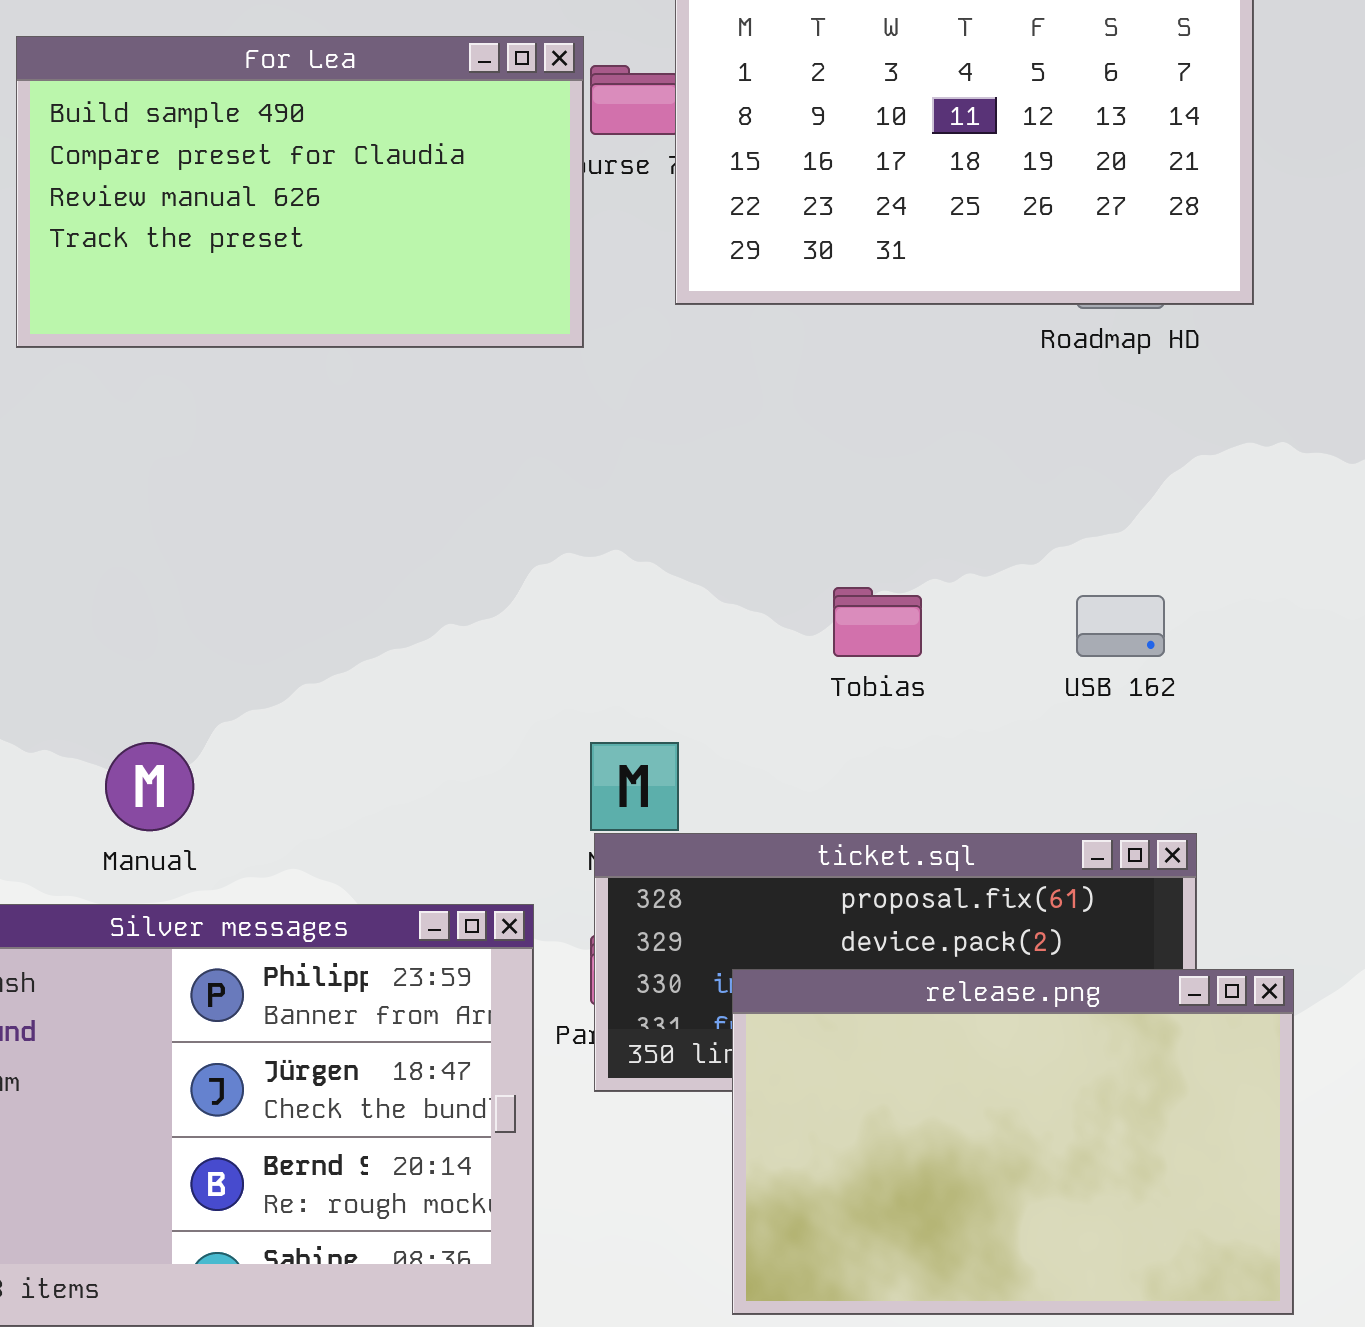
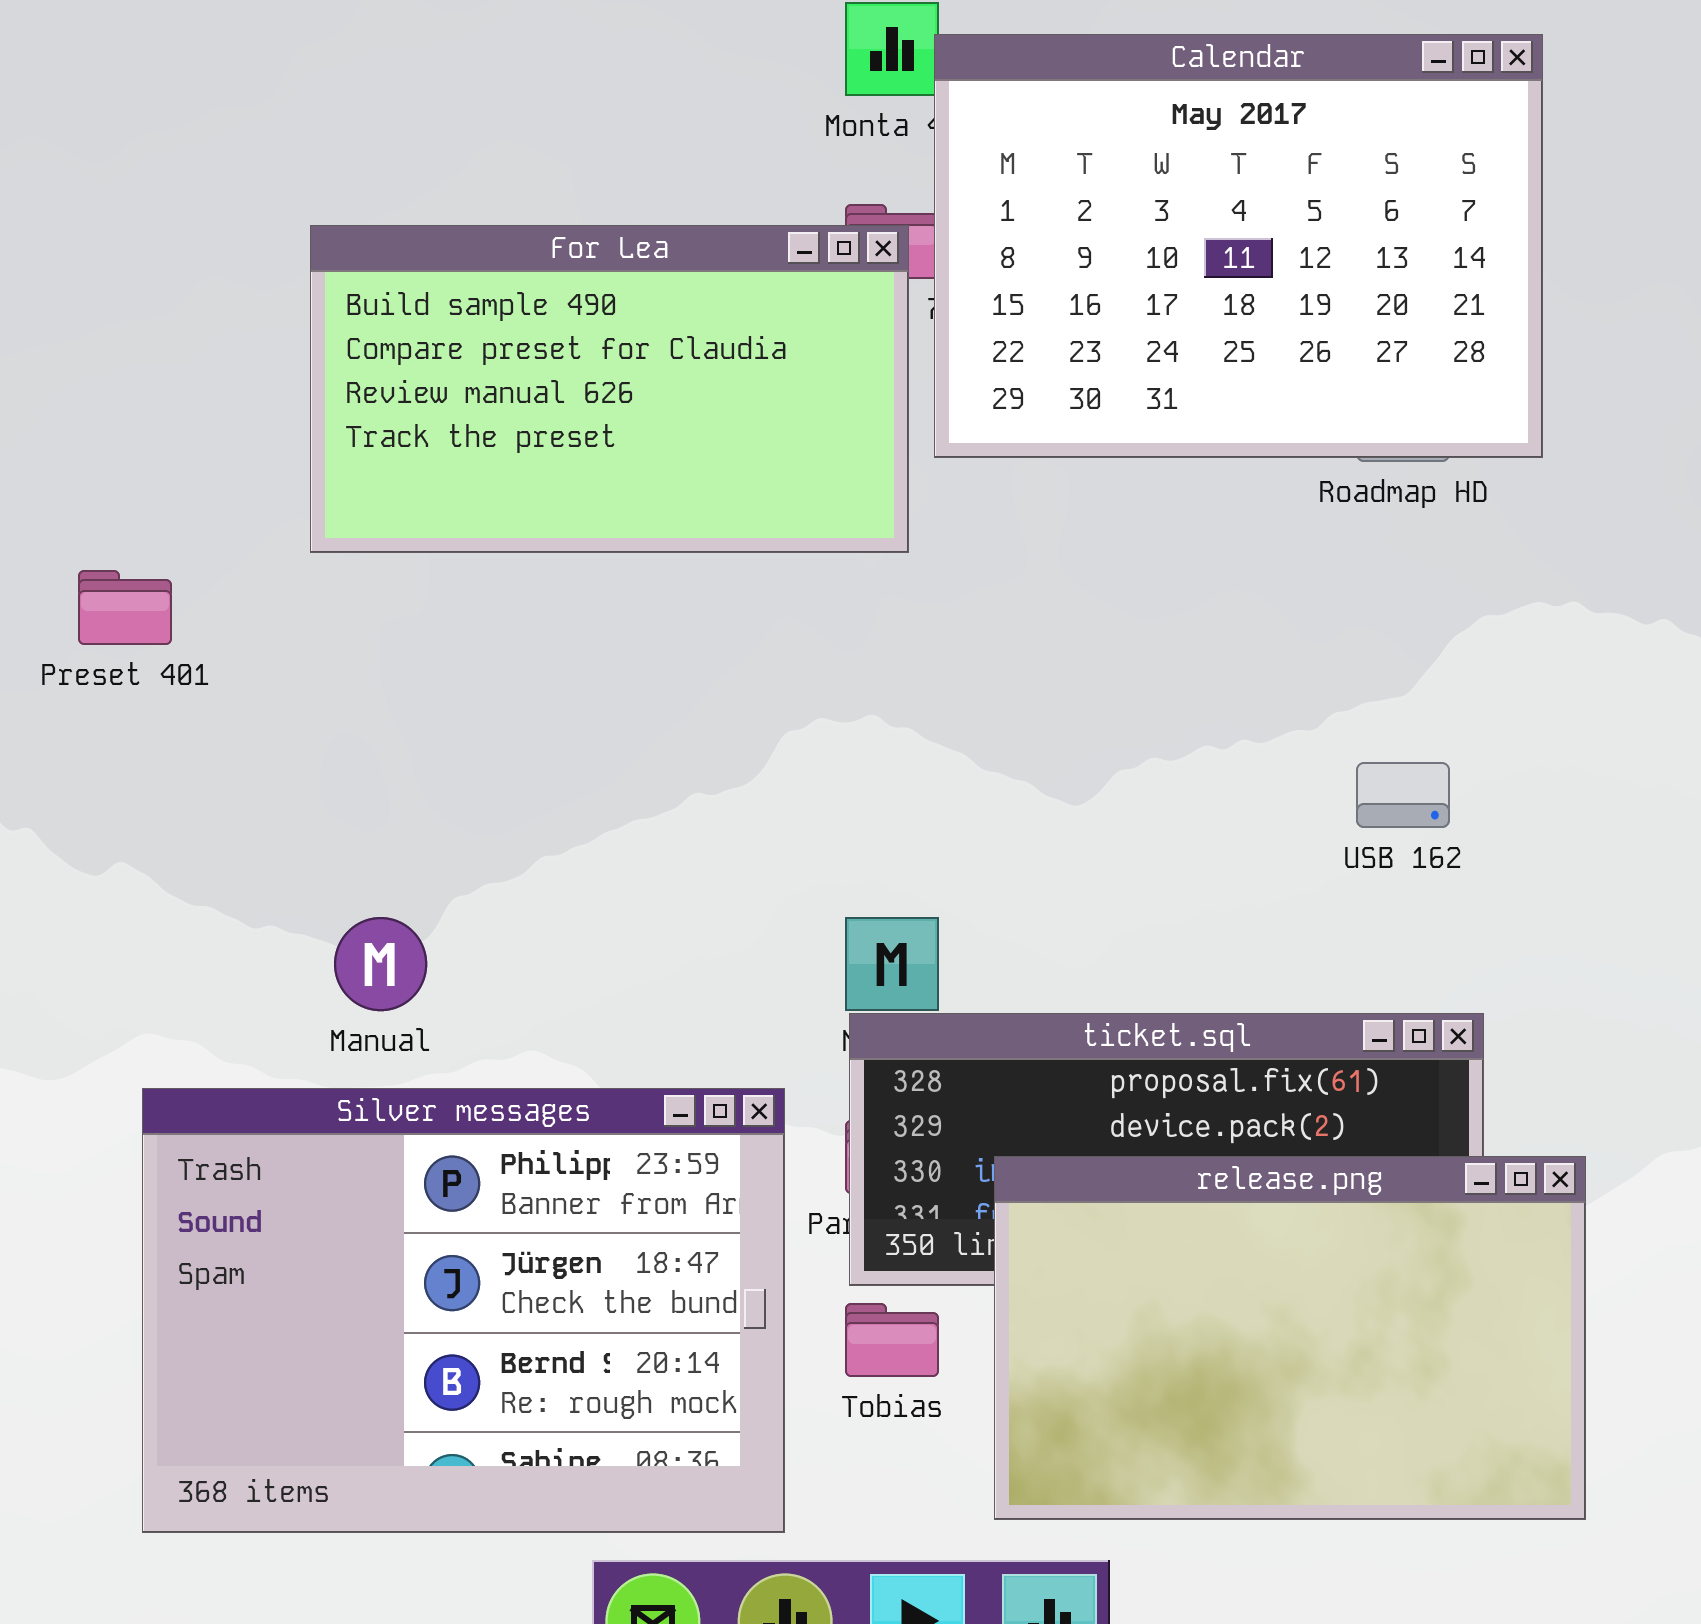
For Lea: [16,36,584,348] -> [310,225,909,553], moved
Tobias: [833,587,922,657] -> [845,1303,939,1377], moved

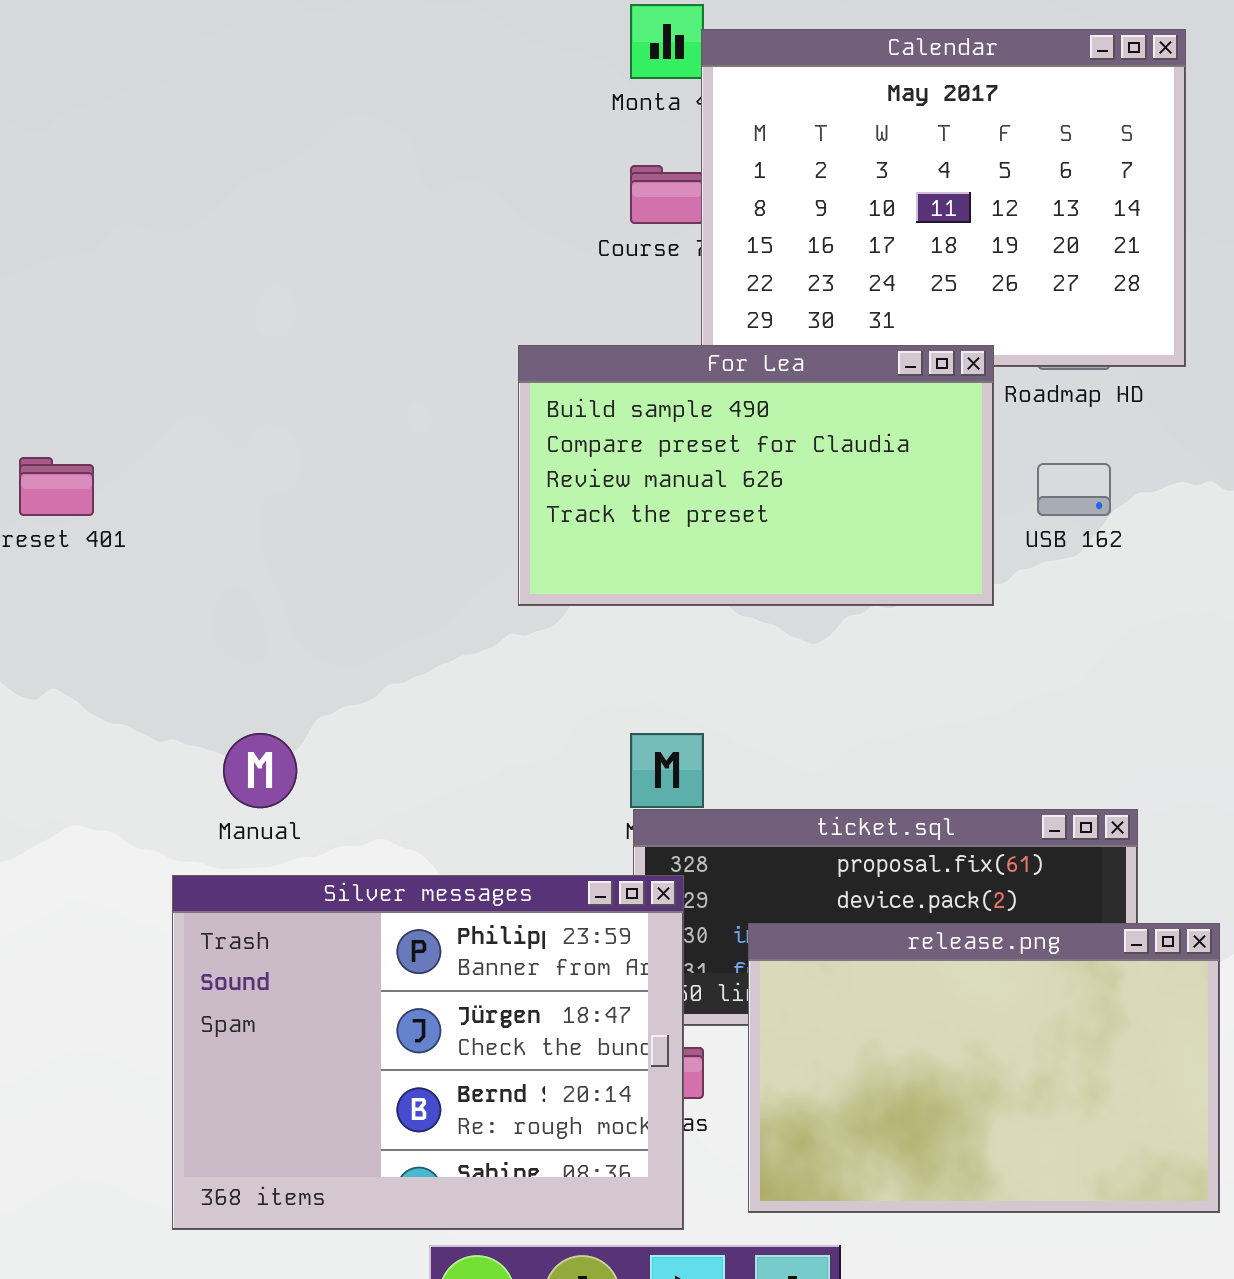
For Lea: [310,225,909,553] -> [518,345,994,606], moved
USB 162: [1356,762,1450,828] -> [1037,463,1111,516], moved
Silver messages: [142,1088,785,1533] -> [172,875,684,1230], moved

